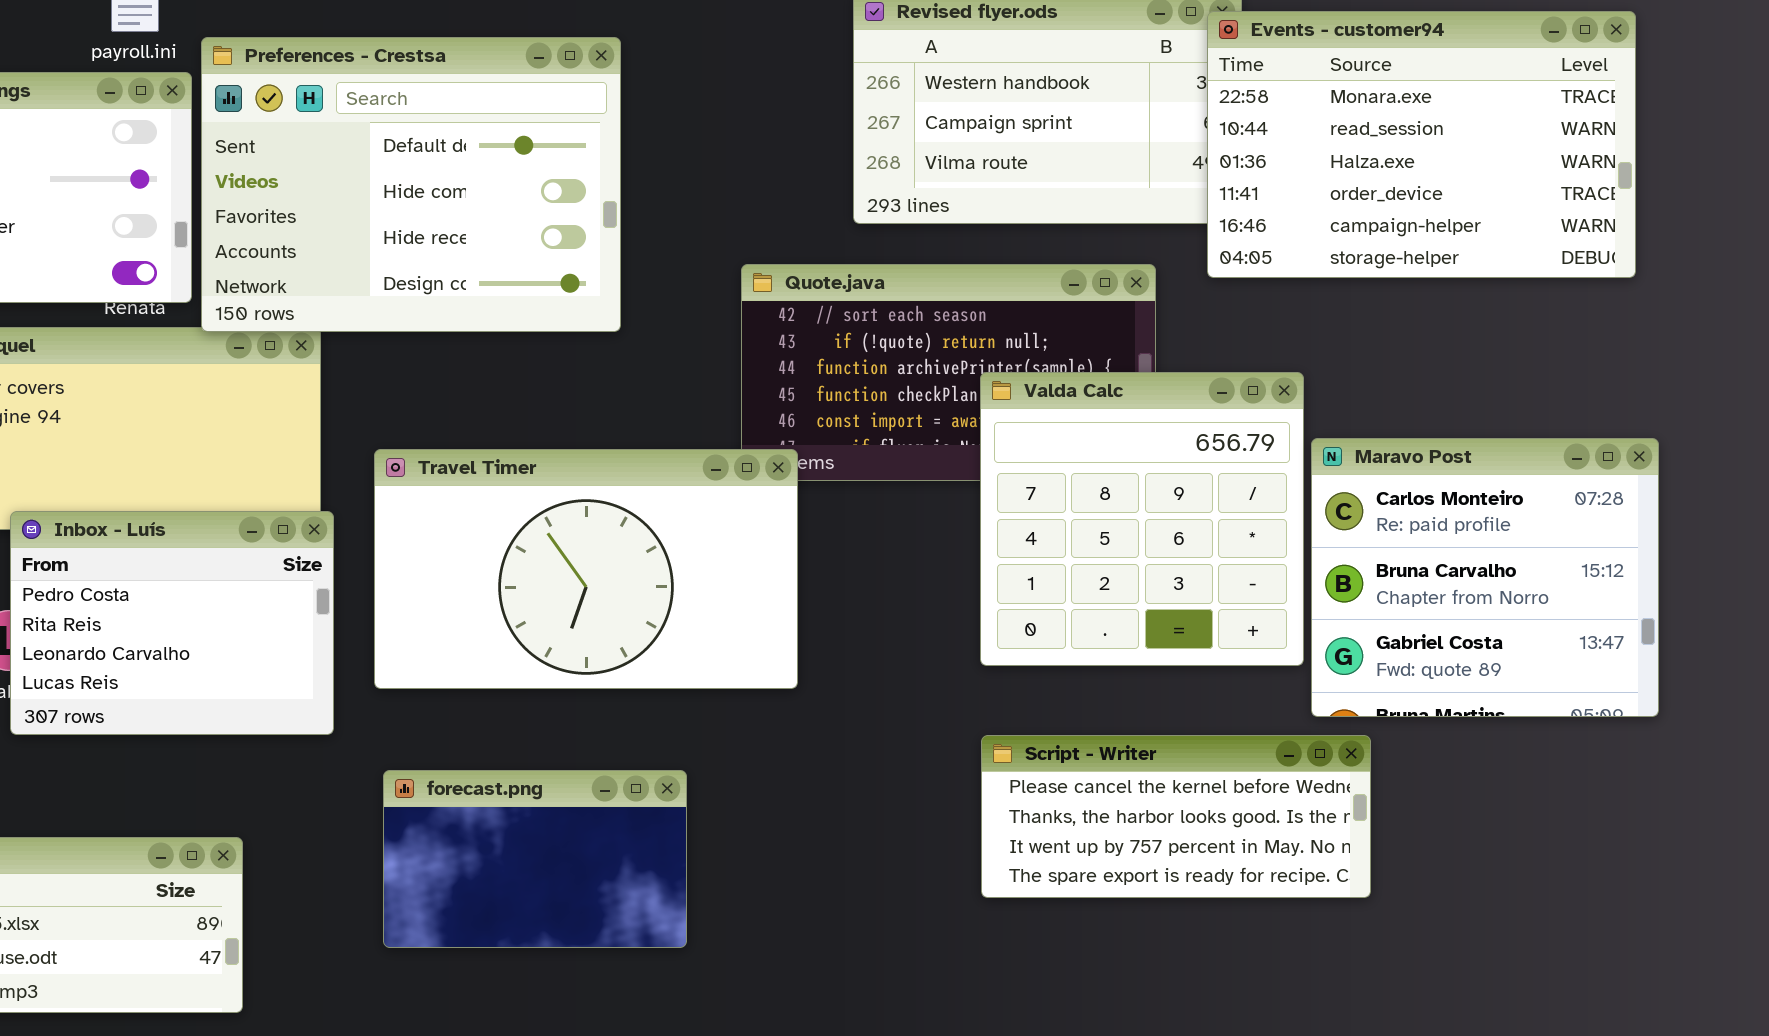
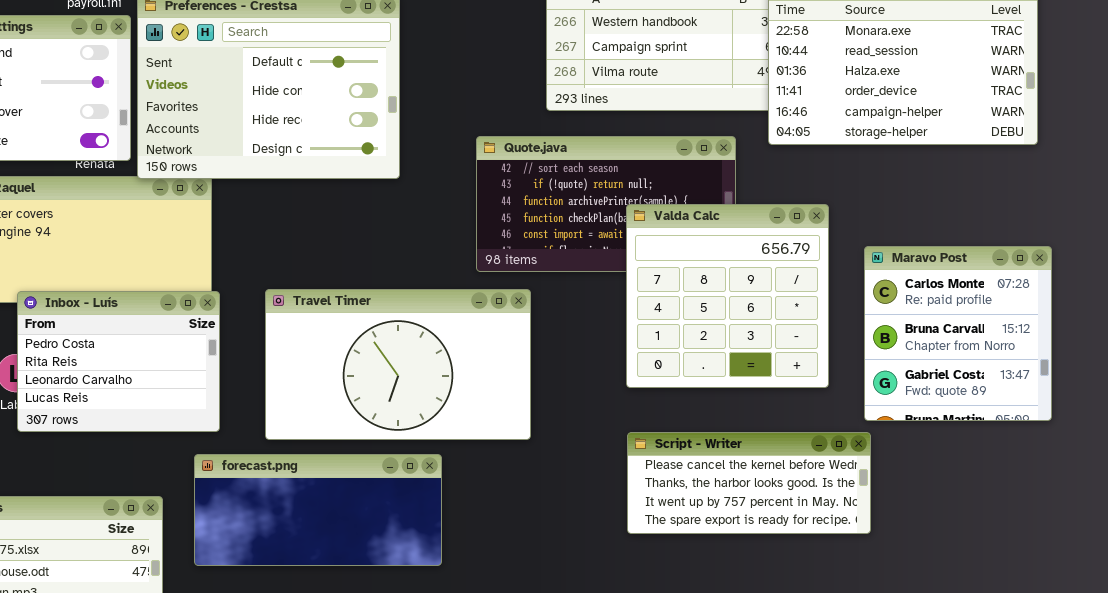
Maravo Post: [1311,438,1659,717] -> [864,246,1052,421], resized
Travel Timer: [374,449,798,689] -> [265,289,531,440], moved
forecast.png: [383,770,687,948] -> [194,454,442,566], resized

